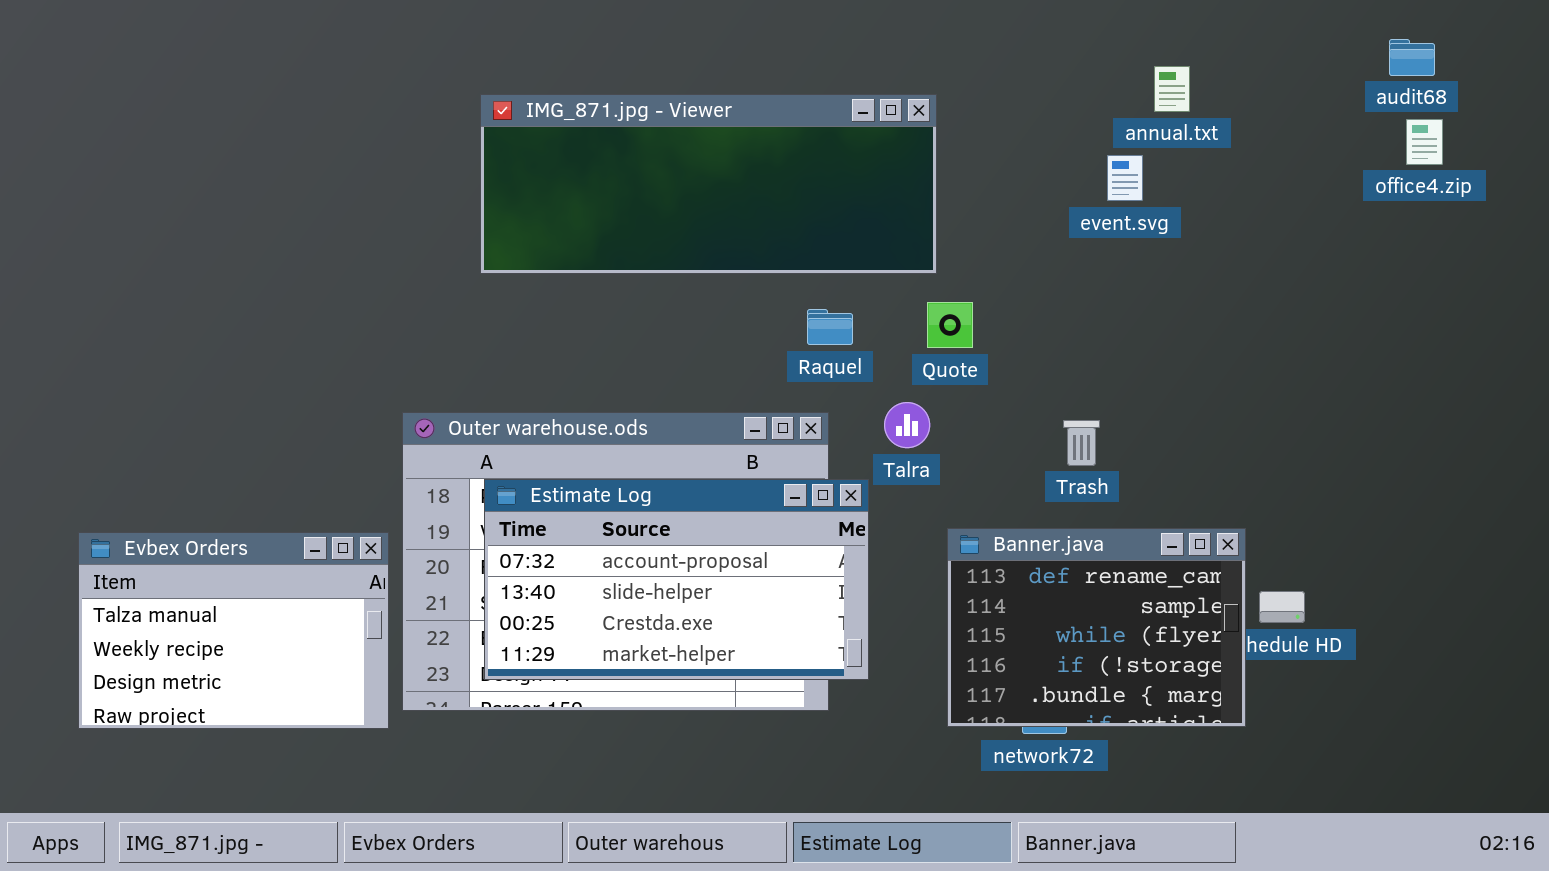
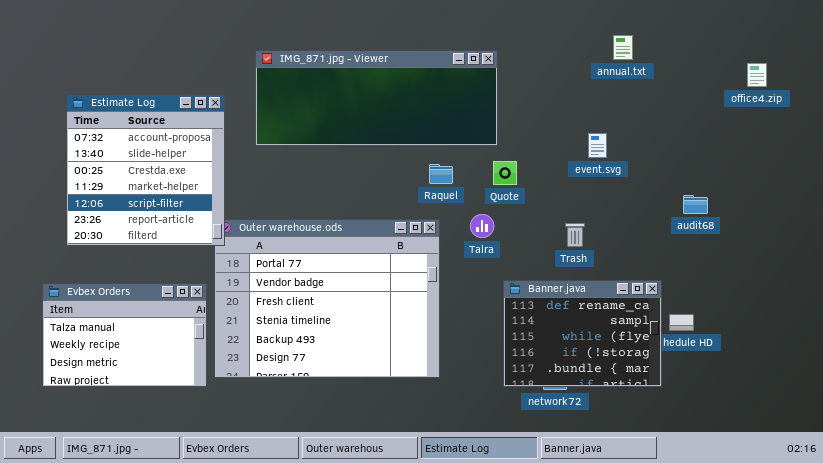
audit68: [1389,39,1435,76] -> [683,195,708,214], moved
event.svg: [1107,155,1143,201] -> [588,133,607,158], moved
Estimate Log: [484,479,869,680] -> [66,94,225,246], moved, resized

